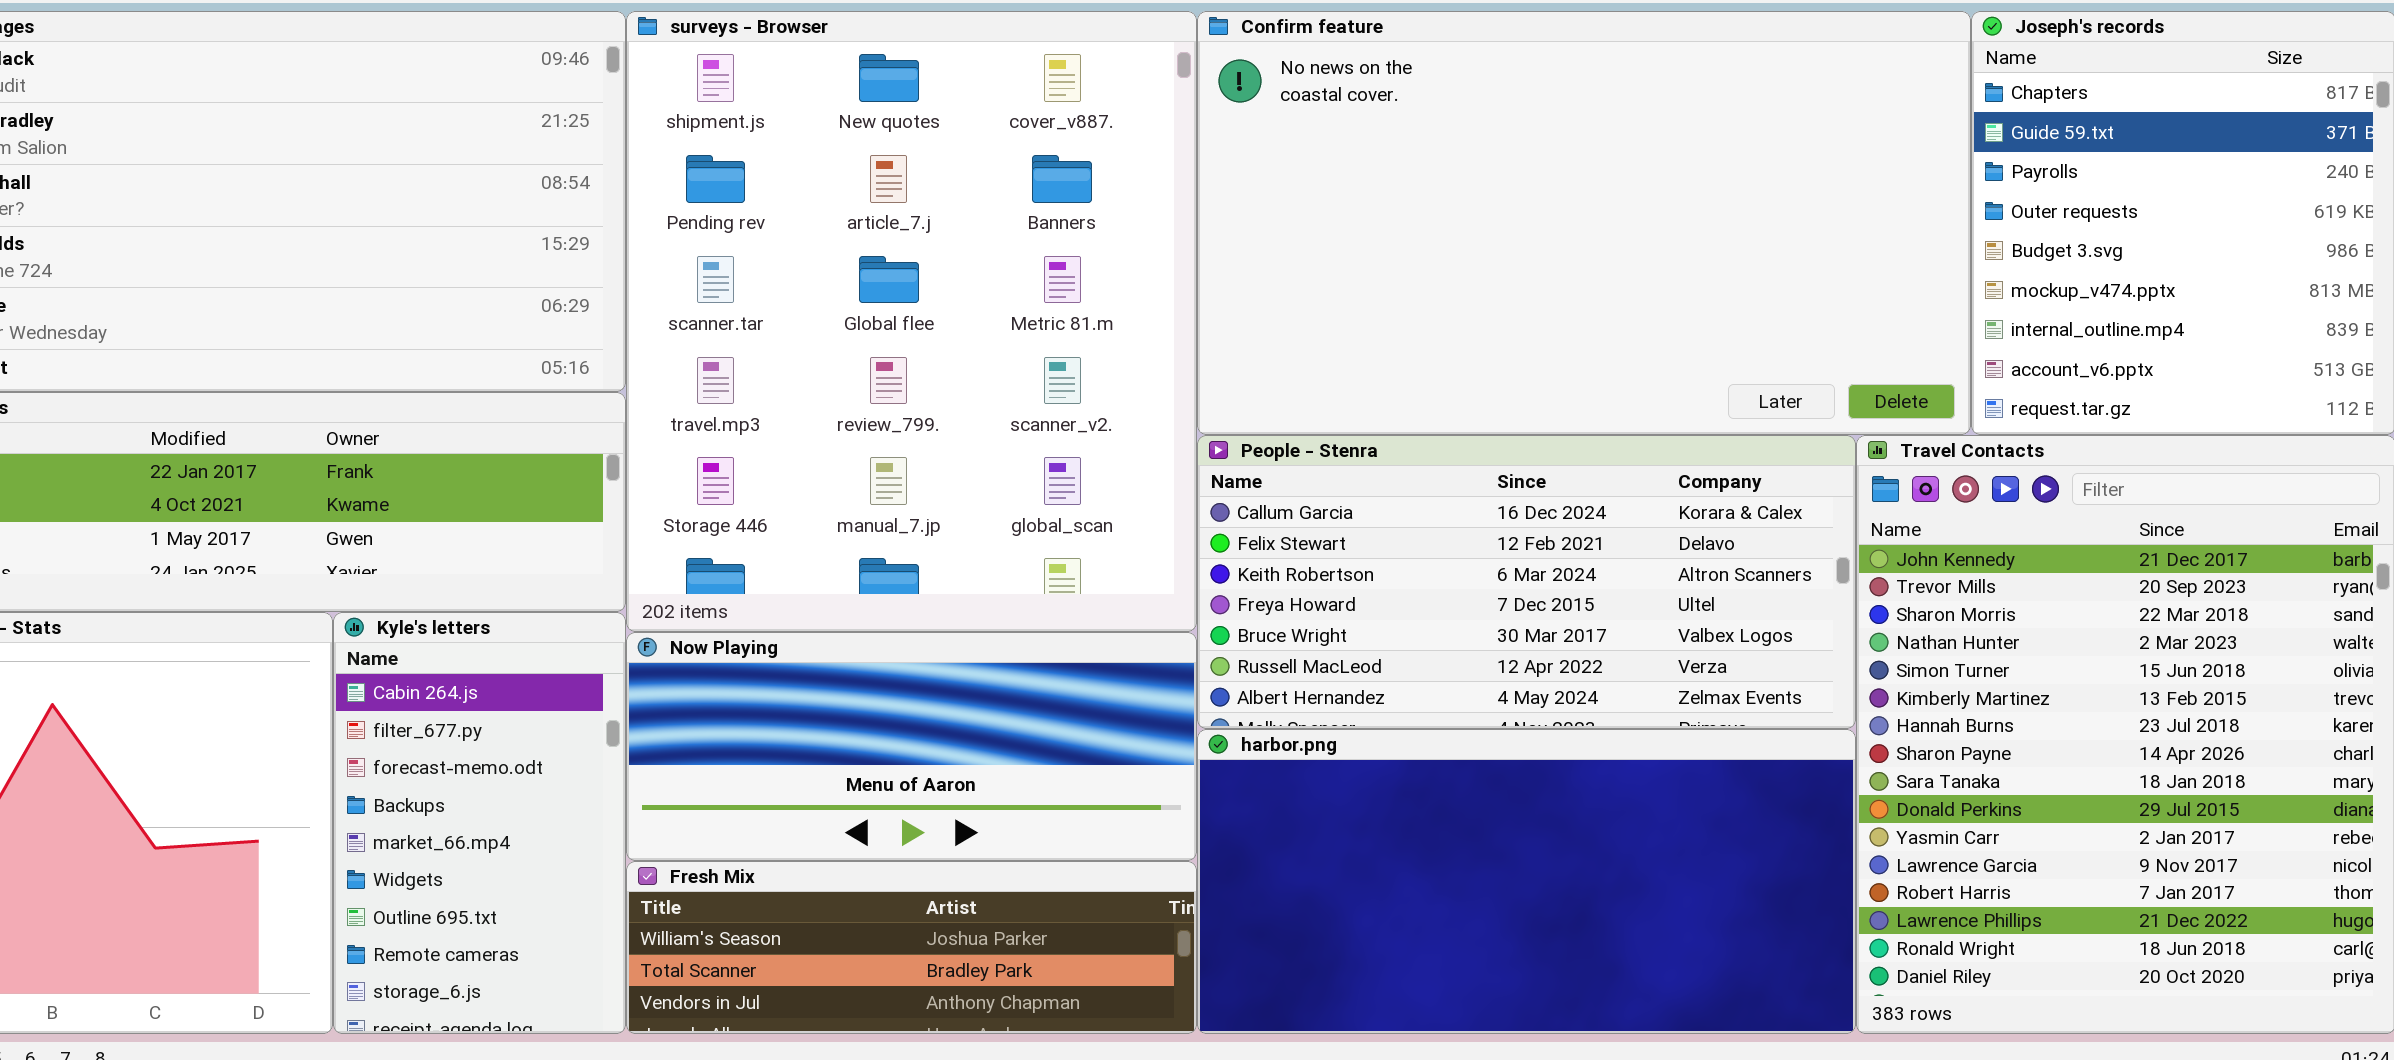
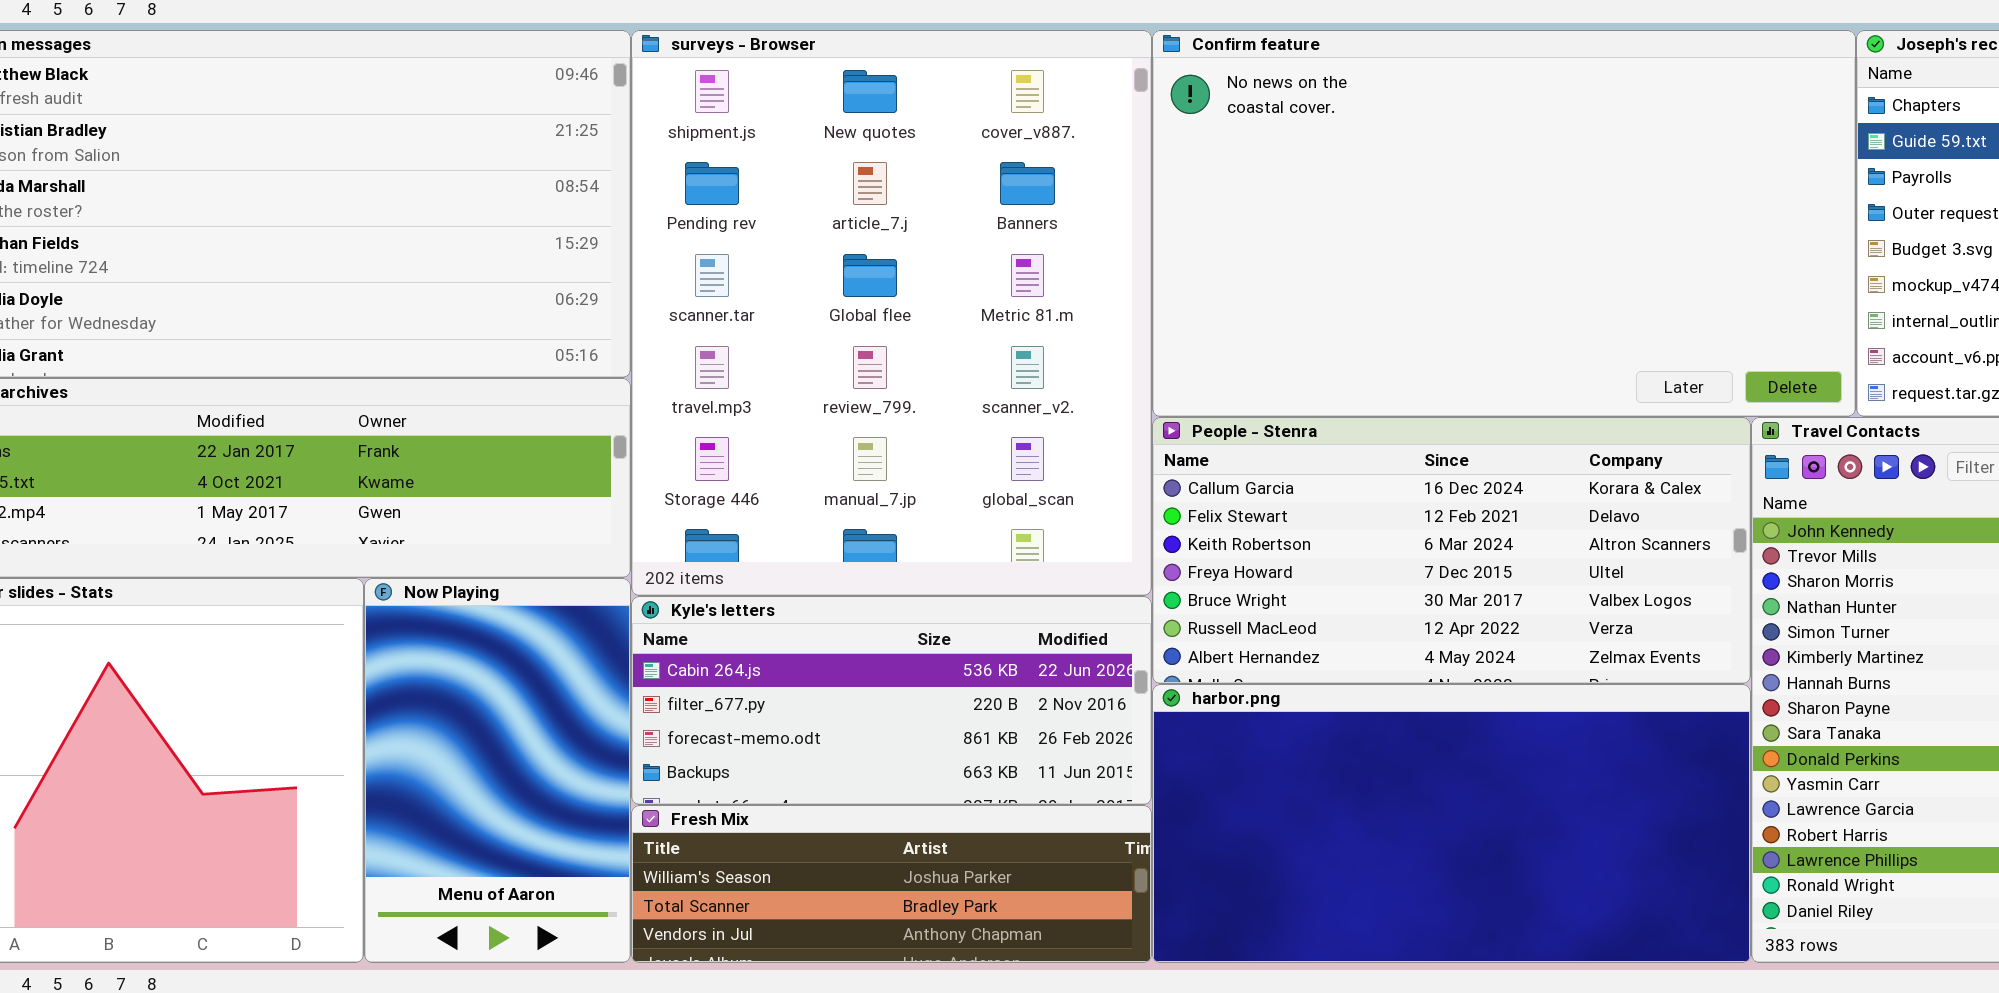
Kyle's letters: [333,612,626,1034] -> [631,596,1152,805], moved, resized
Now Playing: [626,632,1197,861] -> [364,578,631,963], moved, resized

